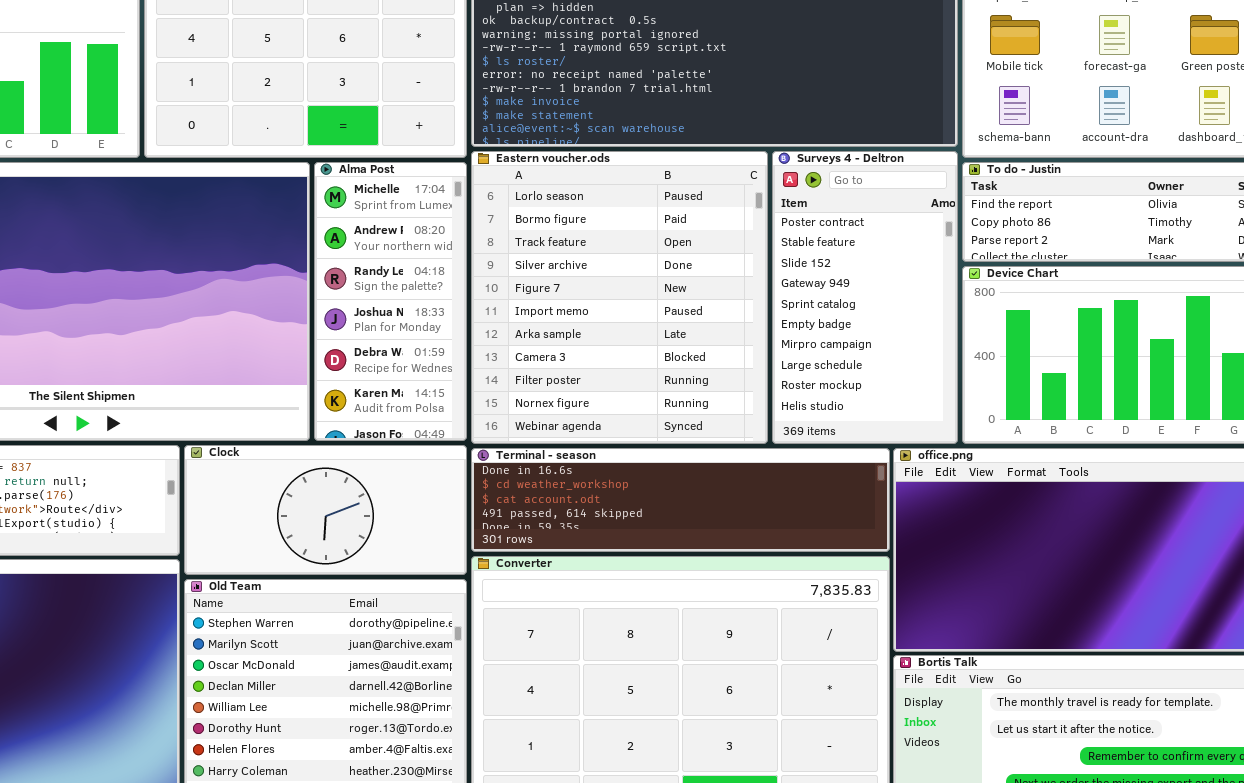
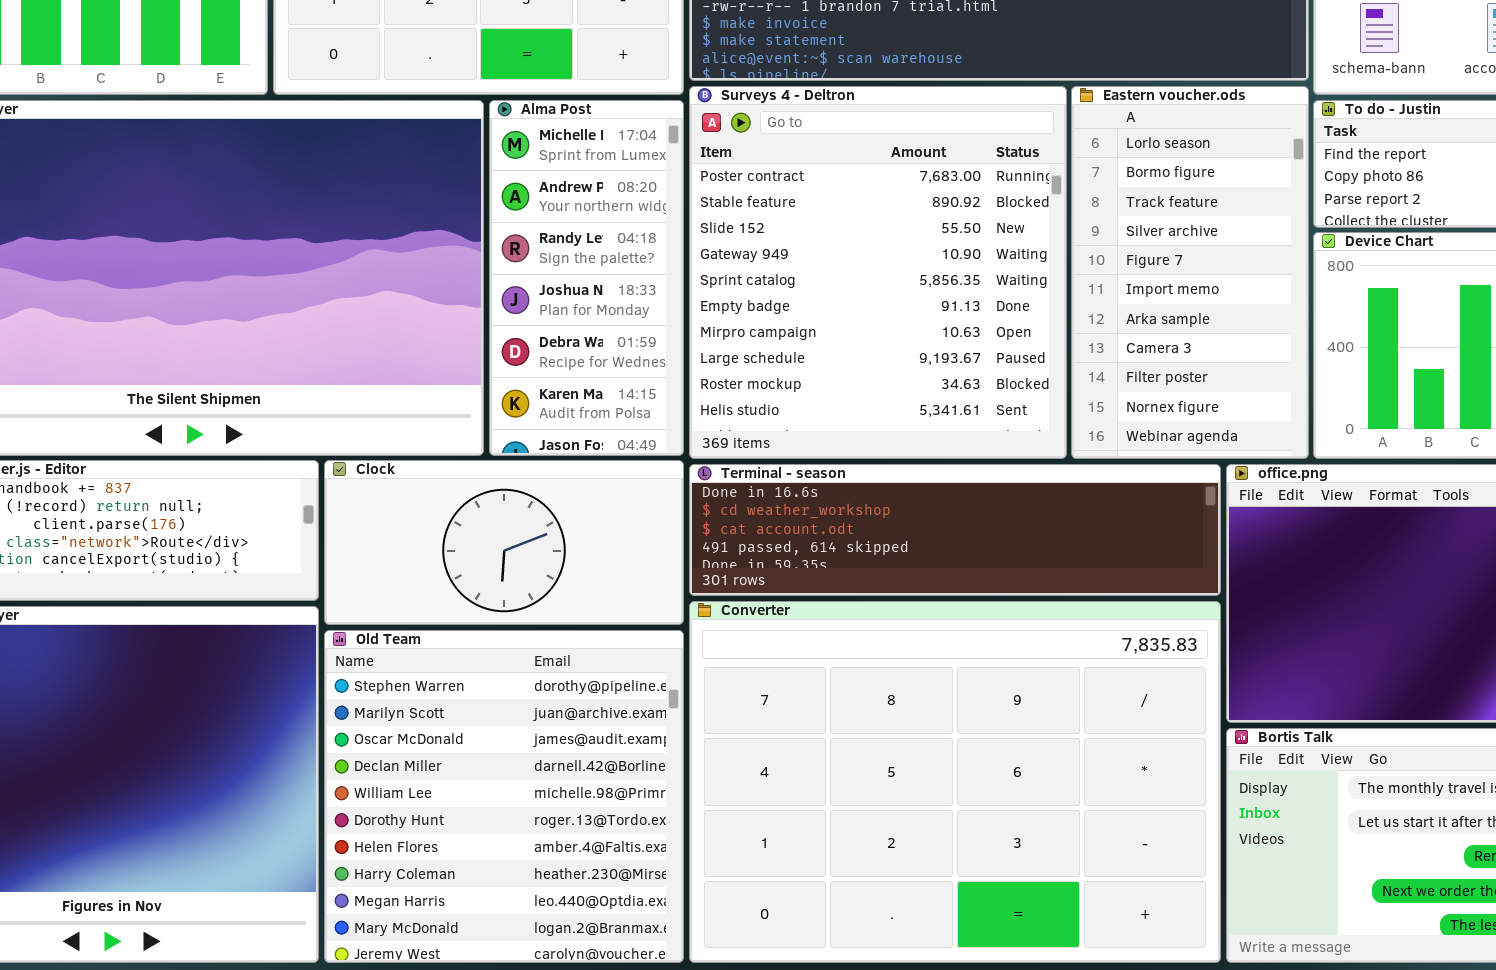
Eastern voucher.ods: [471,151,768,444] -> [1071,86,1309,459], moved, resized
Surveys 4 - Deltron: [772,151,958,444] -> [689,86,1067,459], moved, resized

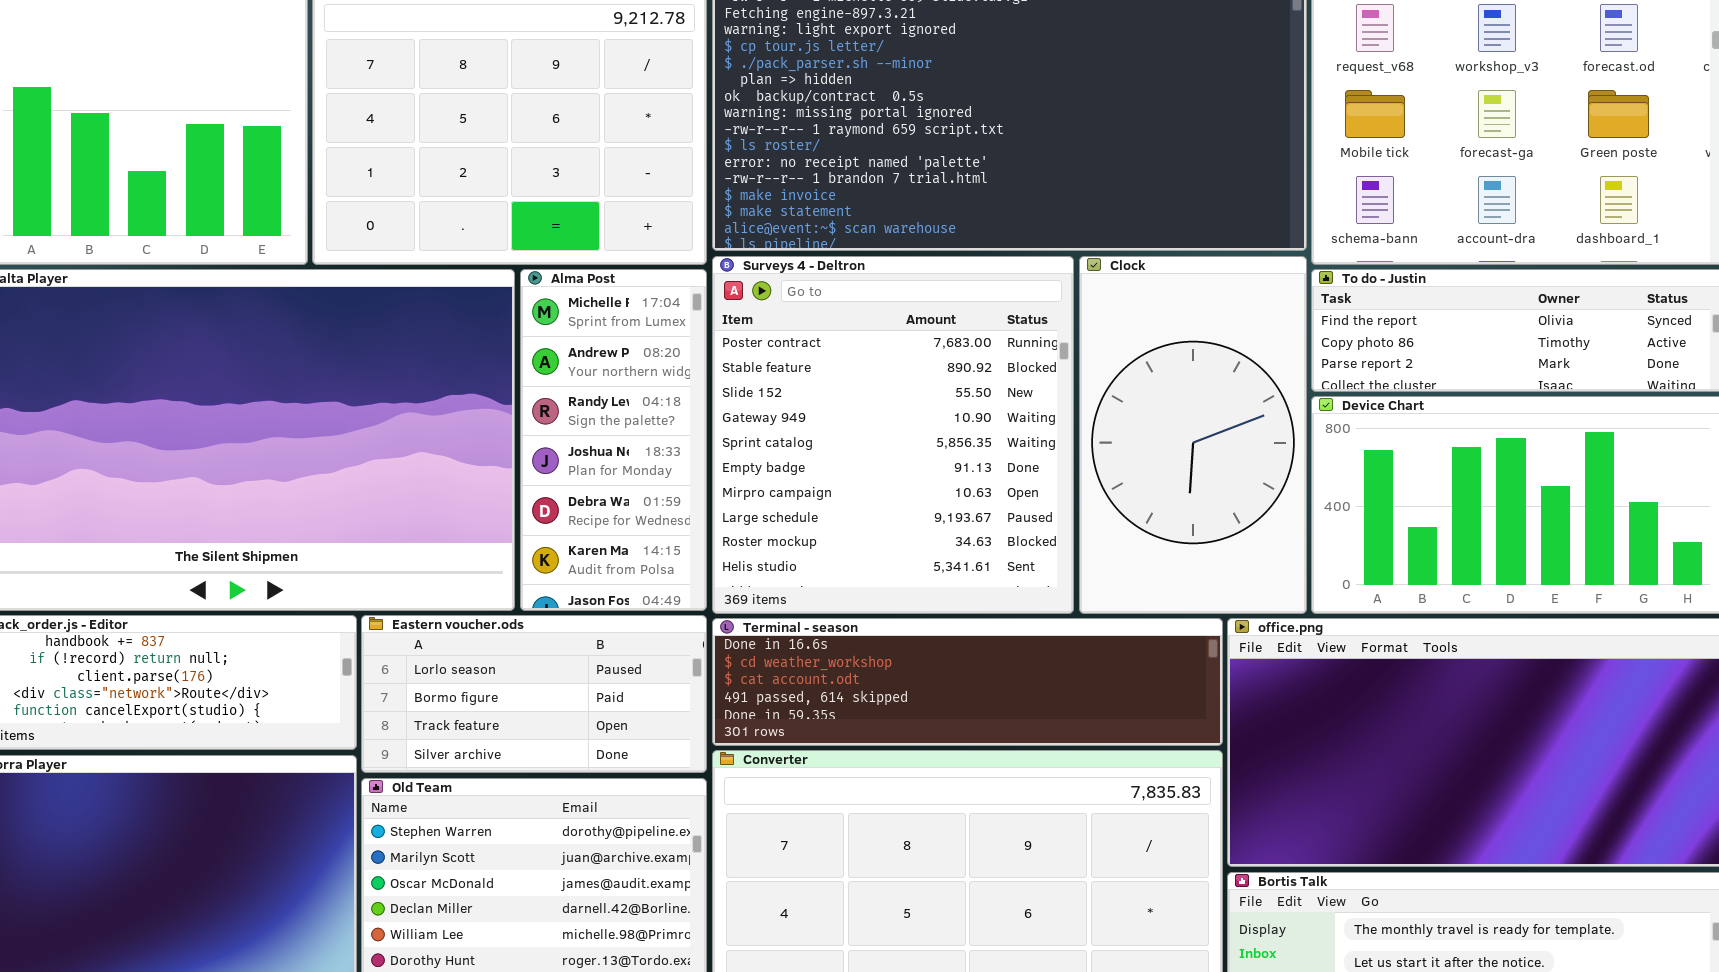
Eastern voucher.ods: [1071,86,1309,459] -> [361,615,707,773], moved, resized
Clock: [324,460,684,625] -> [1079,256,1307,614], moved, resized

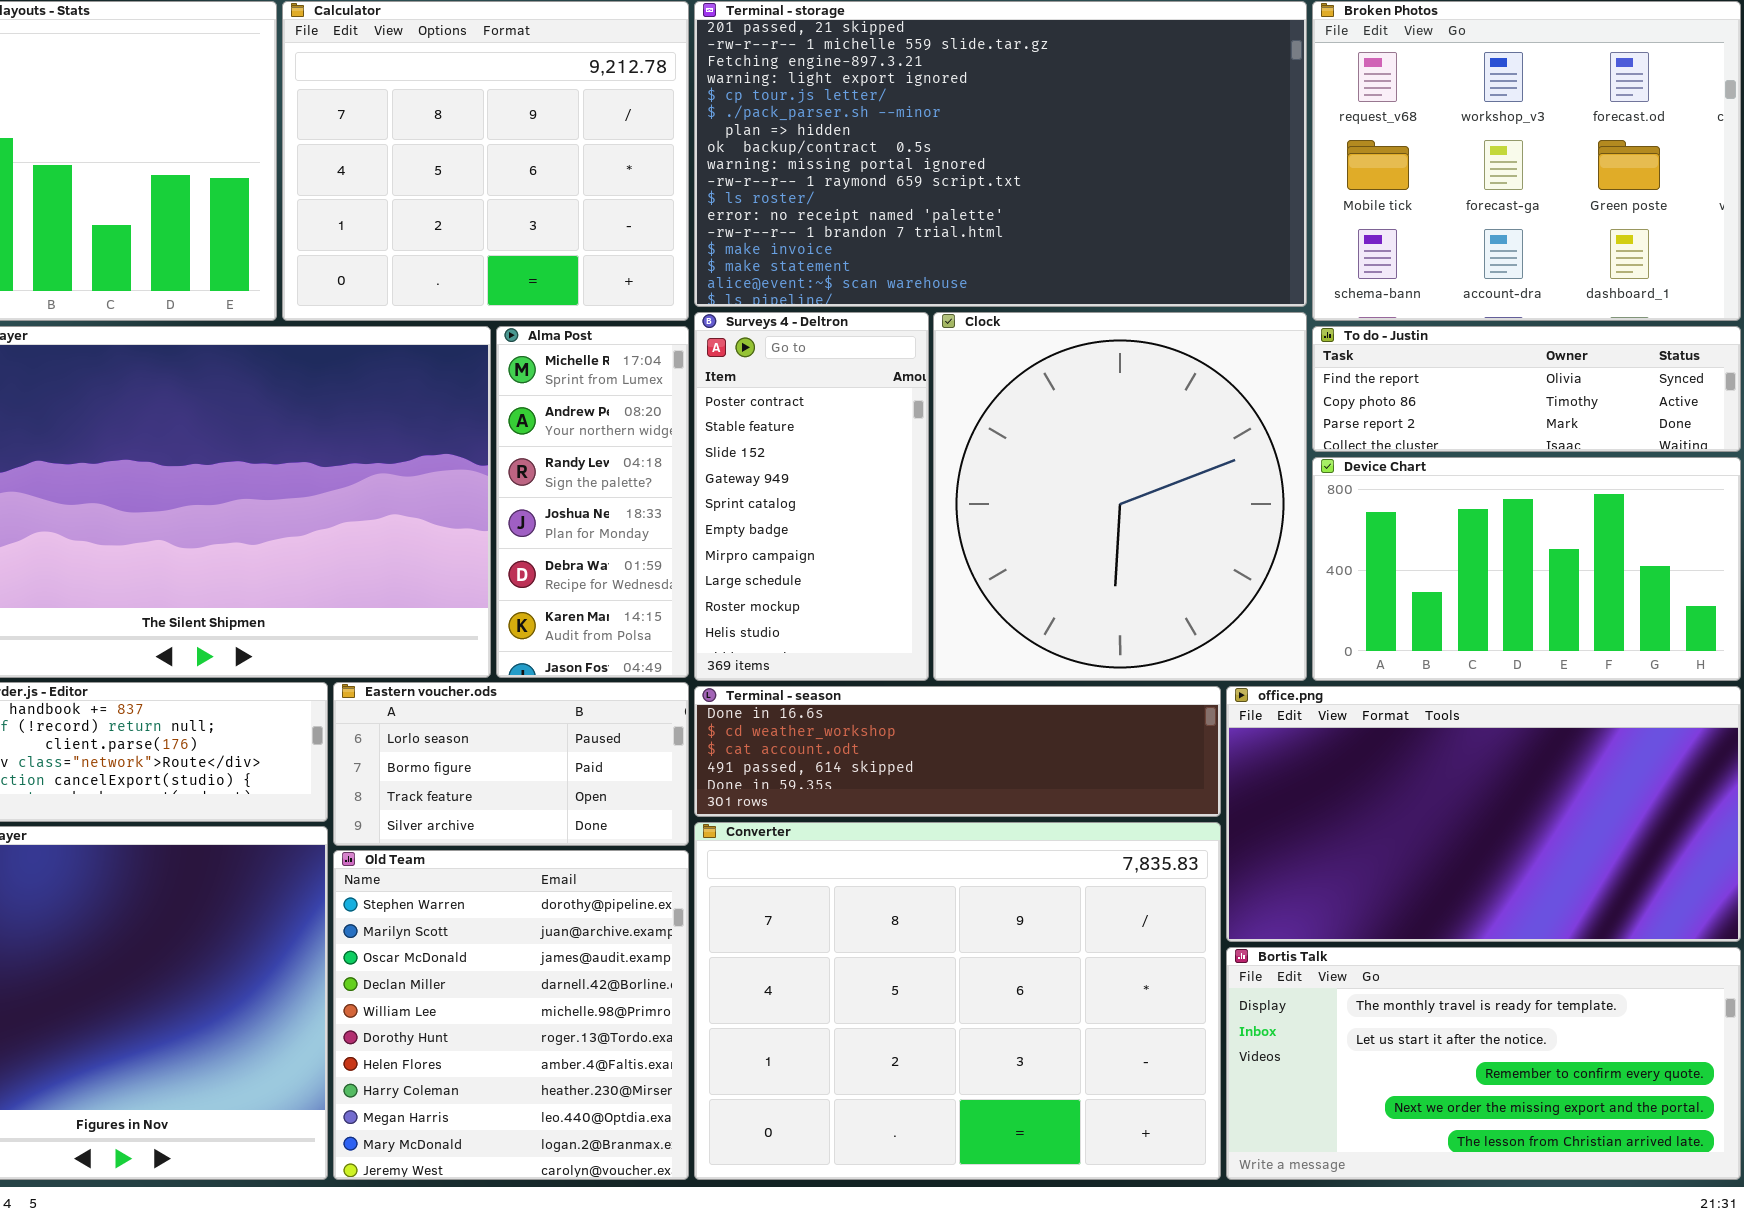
Surveys 4 - Deltron: [712,256,1074,614] -> [694,312,929,681], resized
Clock: [1079,256,1307,614] -> [933,312,1307,681], resized

